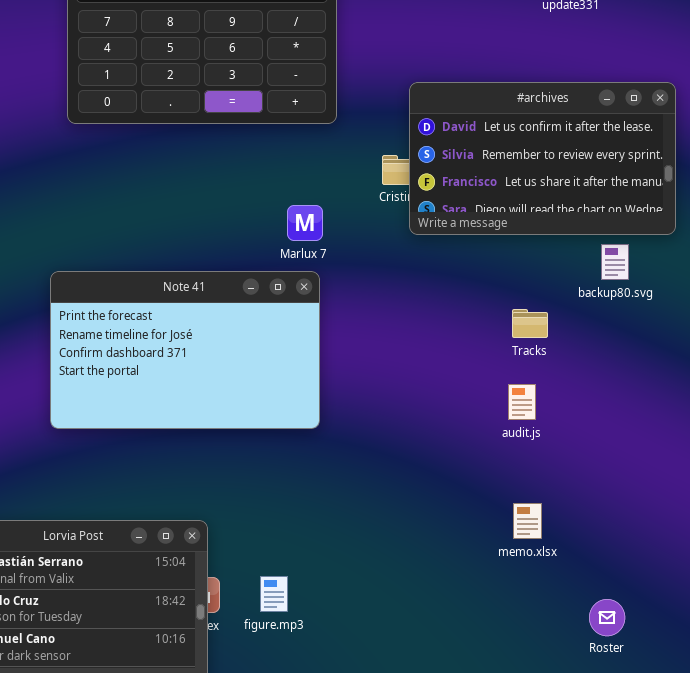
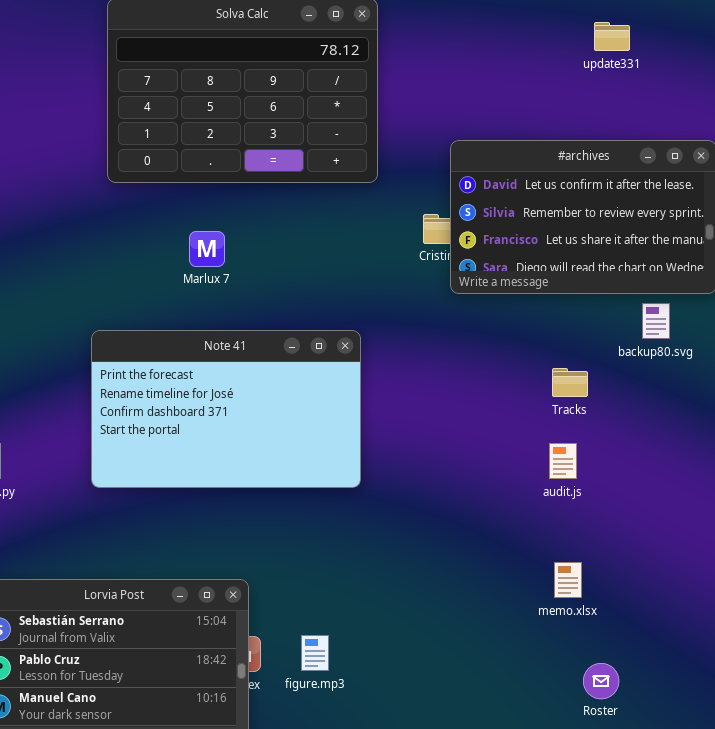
Marlux 7: [287,205,323,241] -> [189,231,225,267], moved
Roster: [589,599,625,636] -> [583,663,619,699], moved

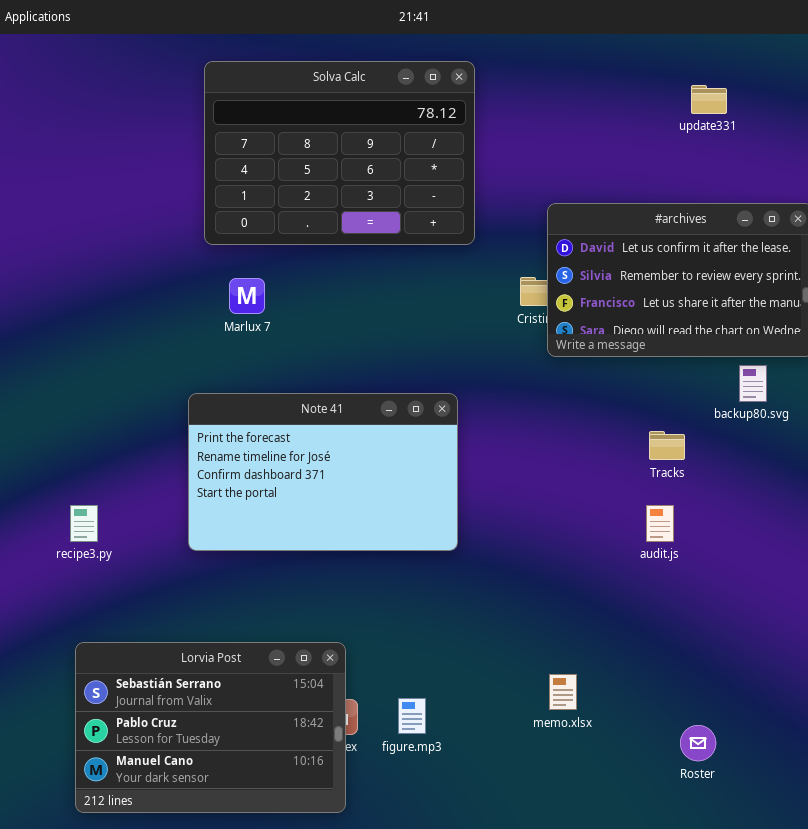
Marlux 7: [189,231,225,267] -> [229,278,265,314], moved
memo.xlsx: [554,562,582,598] -> [549,674,577,710], moved

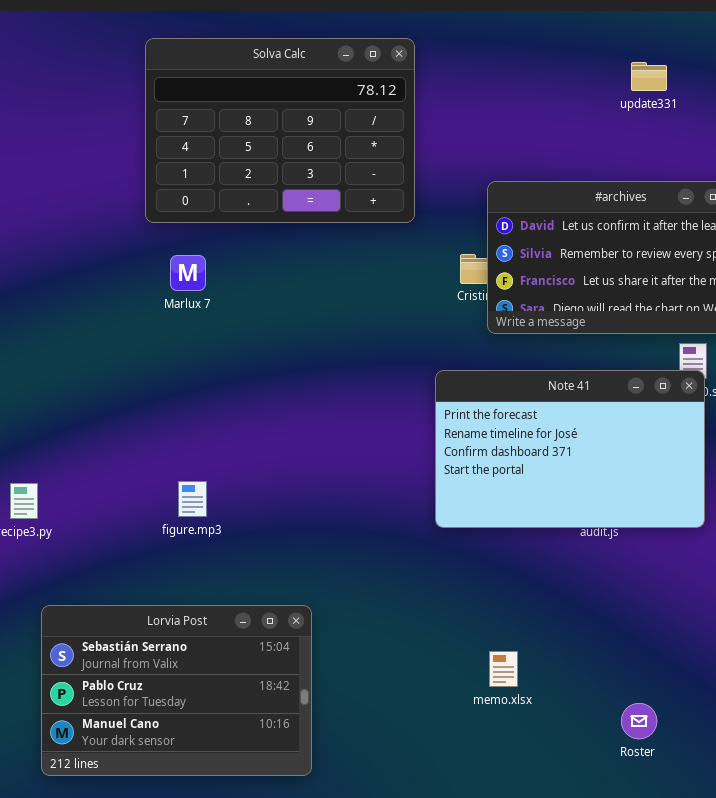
Note 41: [188,393,458,551] -> [435,370,705,528], moved
Lorvia Post: [75,642,346,813] -> [41,605,312,776], moved
figure.mp3: [398,698,426,734] -> [178,481,207,517], moved

